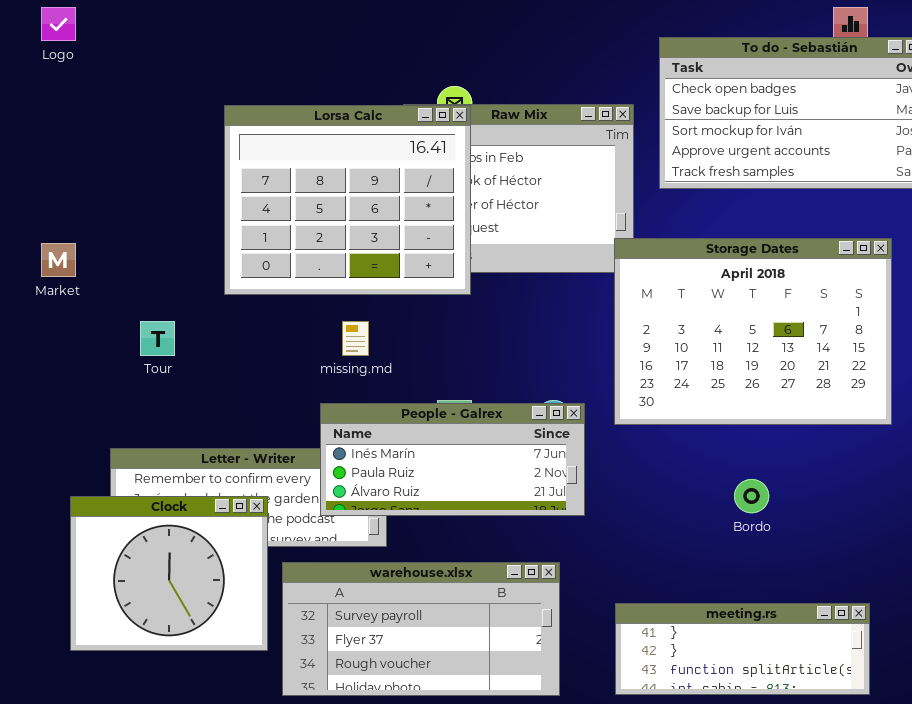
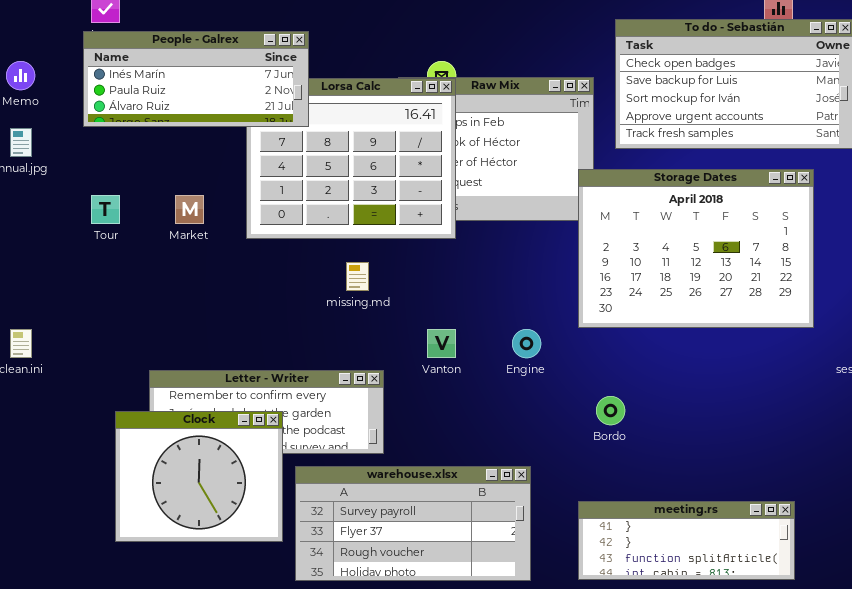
Storage Dates: [614,238,892,425] -> [578,169,814,328], moved
Market: [41,243,76,277] -> [175,195,204,224], moved
Tour: [140,321,175,356] -> [91,195,120,224], moved
People - Galrex: [320,403,585,516] -> [83,31,309,127], moved
Bordo: [734,479,769,513] -> [596,396,625,425], moved

